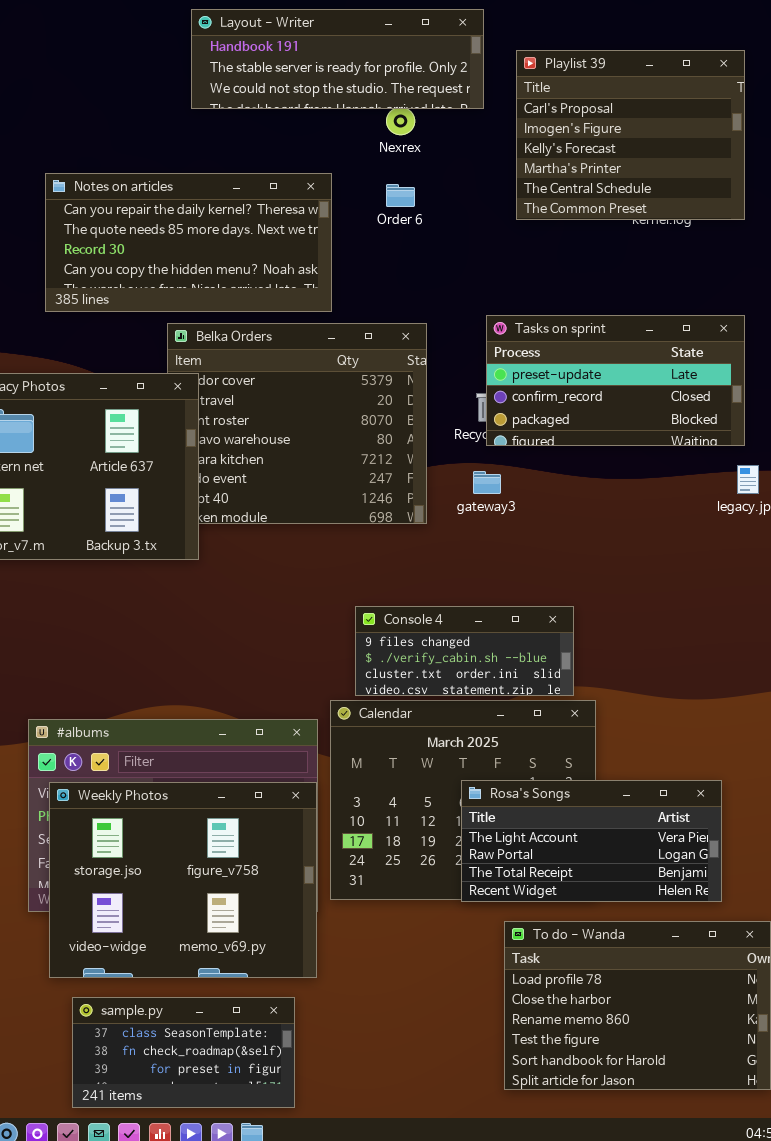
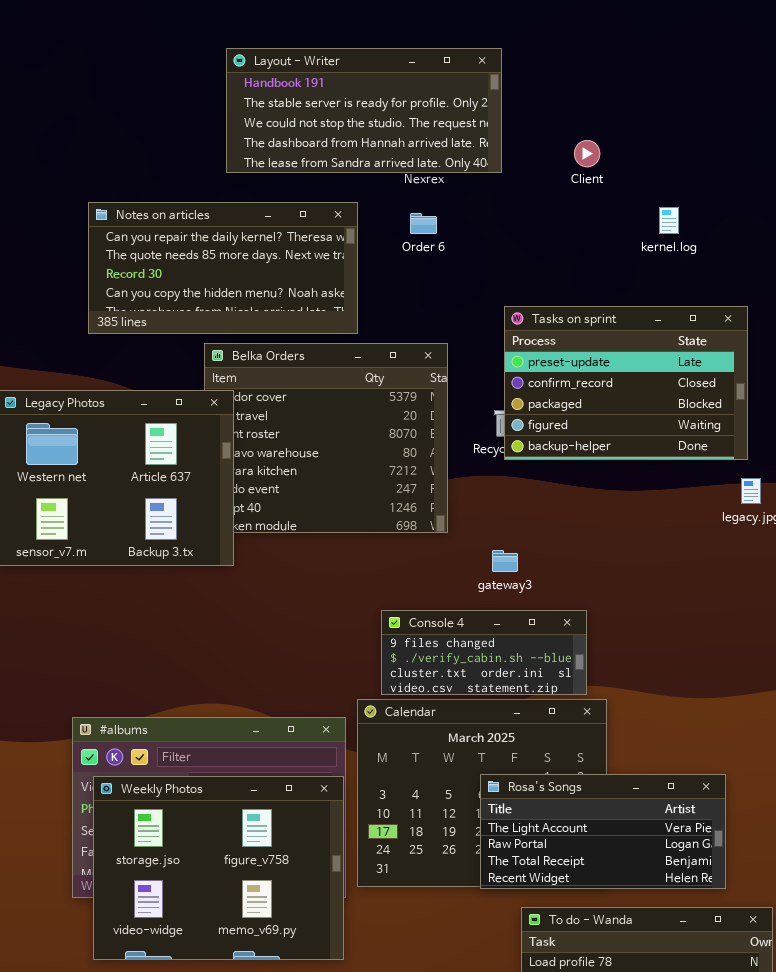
Layout - Writer: [191,9,484,109] -> [226,48,502,173], resized
Playlist 39: [516,50,745,220] -> none, closed
Tasks on sprint: [486,315,745,446] -> [504,306,748,460], resized
gateway3: [473,471,501,494] -> [492,550,518,572], moved

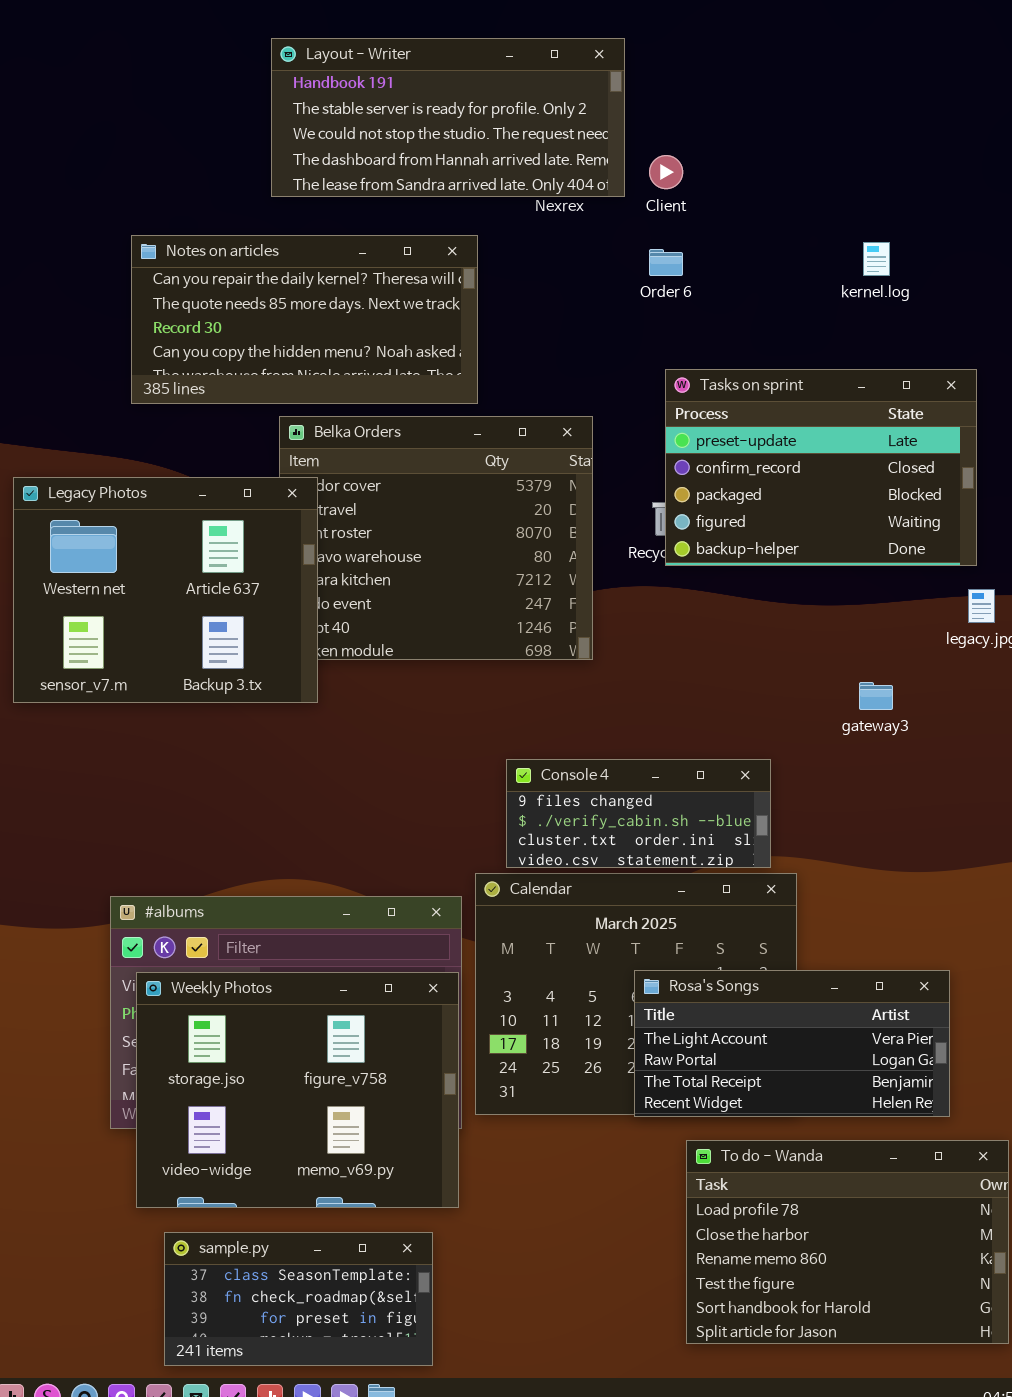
Layout - Writer: [226,48,502,173] -> [271,38,625,197], moved
Client: [574,140,600,167] -> [649,155,683,189], moved
Order 6: [410,213,437,234] -> [649,249,683,276], moved
gateway3: [492,550,518,572] -> [859,682,893,710], moved

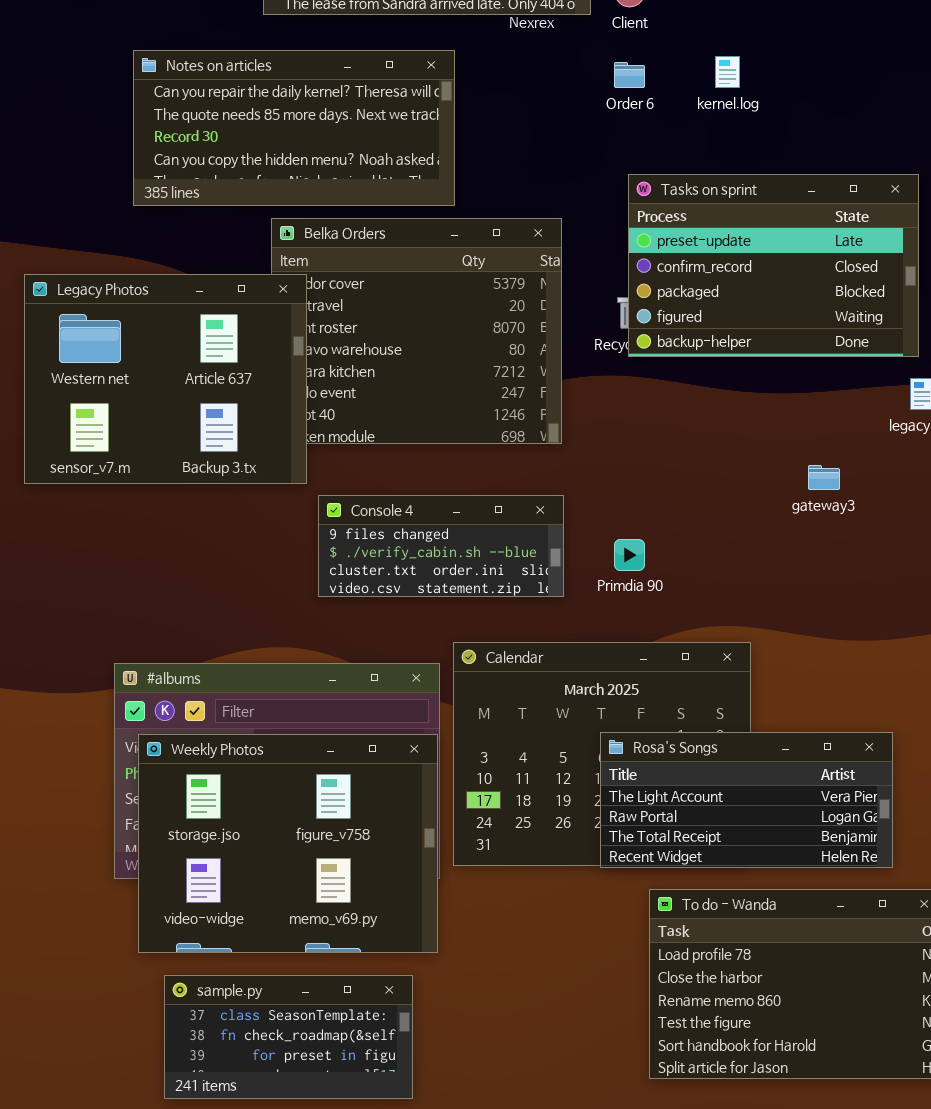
kernel.log: [863,242,890,276] -> [715,56,740,88], moved
Console 4: [506,759,771,868] -> [318,495,564,597], moved

